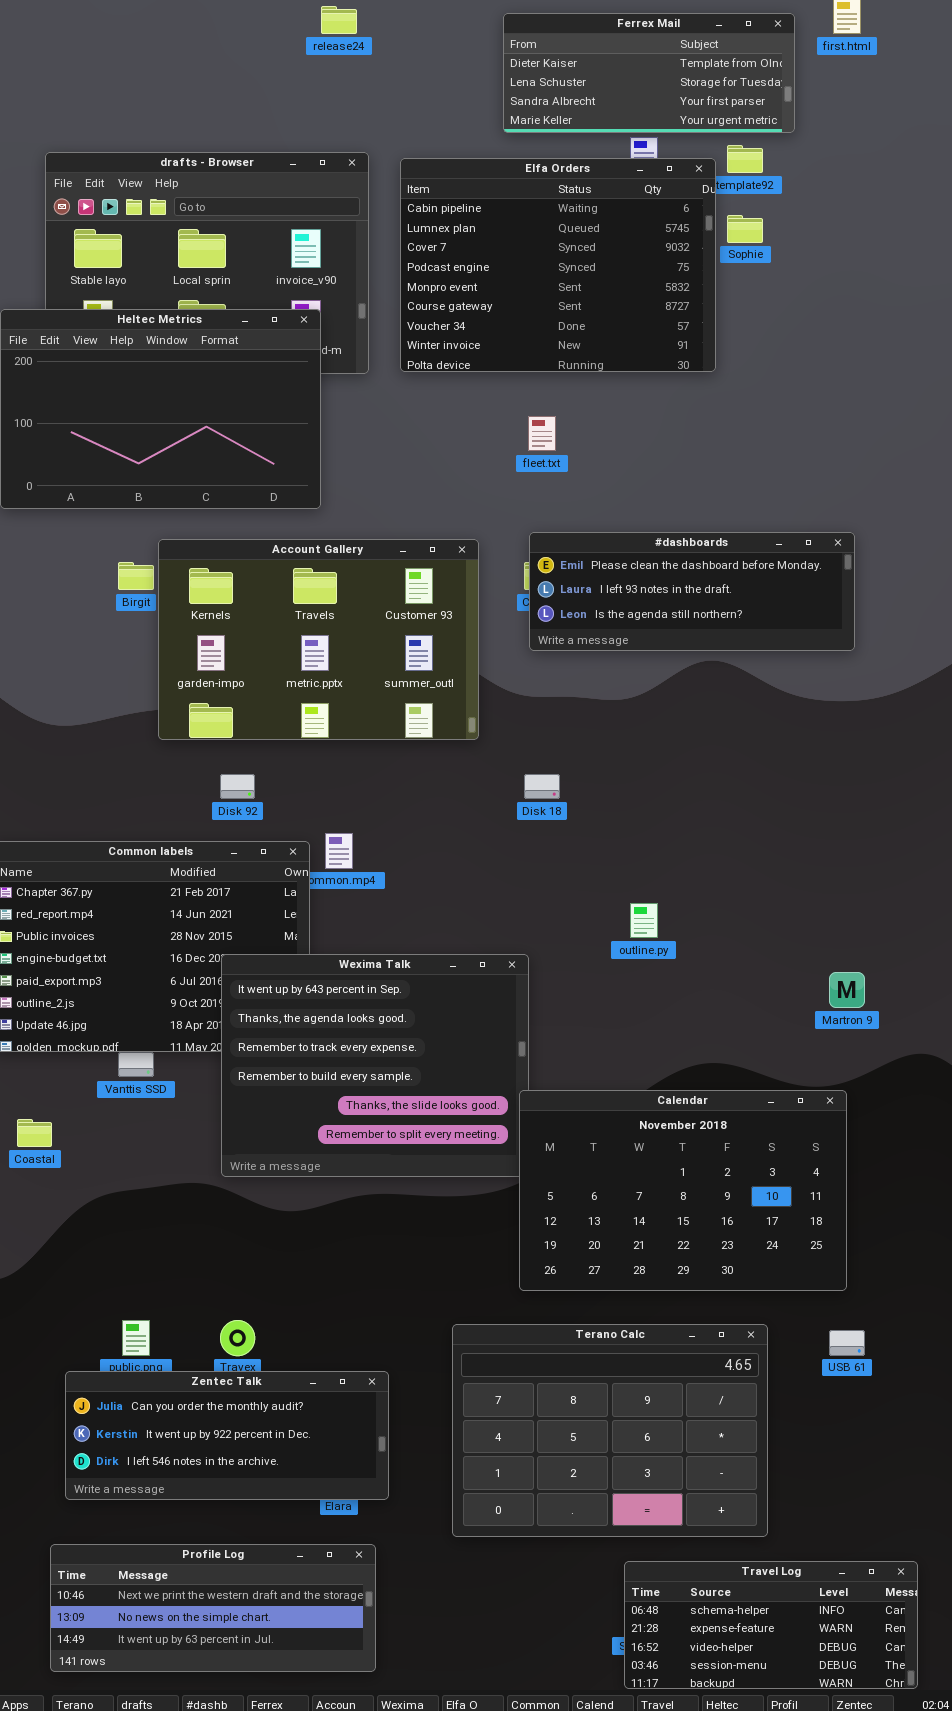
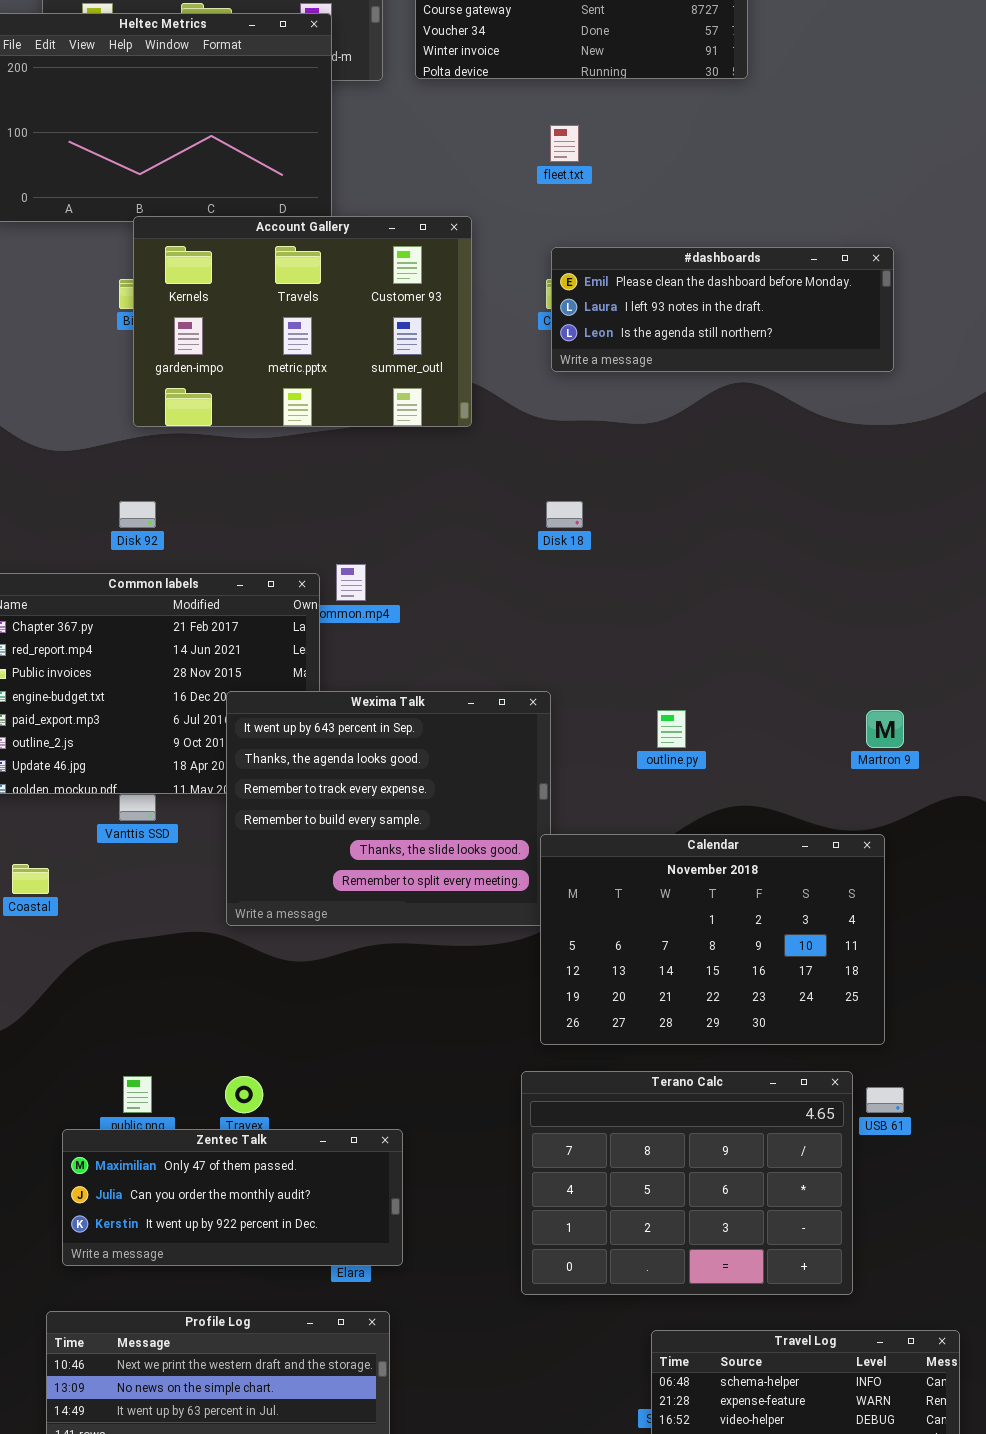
Account Gallery: [158,539,479,740] -> [133,216,472,427], moved
Disk 92: [220,774,255,799] -> [119,501,156,528], moved
outline.py: [630,903,658,938] -> [657,710,686,748], moved
Terano Calc: [452,1324,768,1537] -> [521,1071,853,1295], moved
Zentec Talk: [65,1371,389,1500] -> [62,1129,403,1266], scrolled up 1 row

